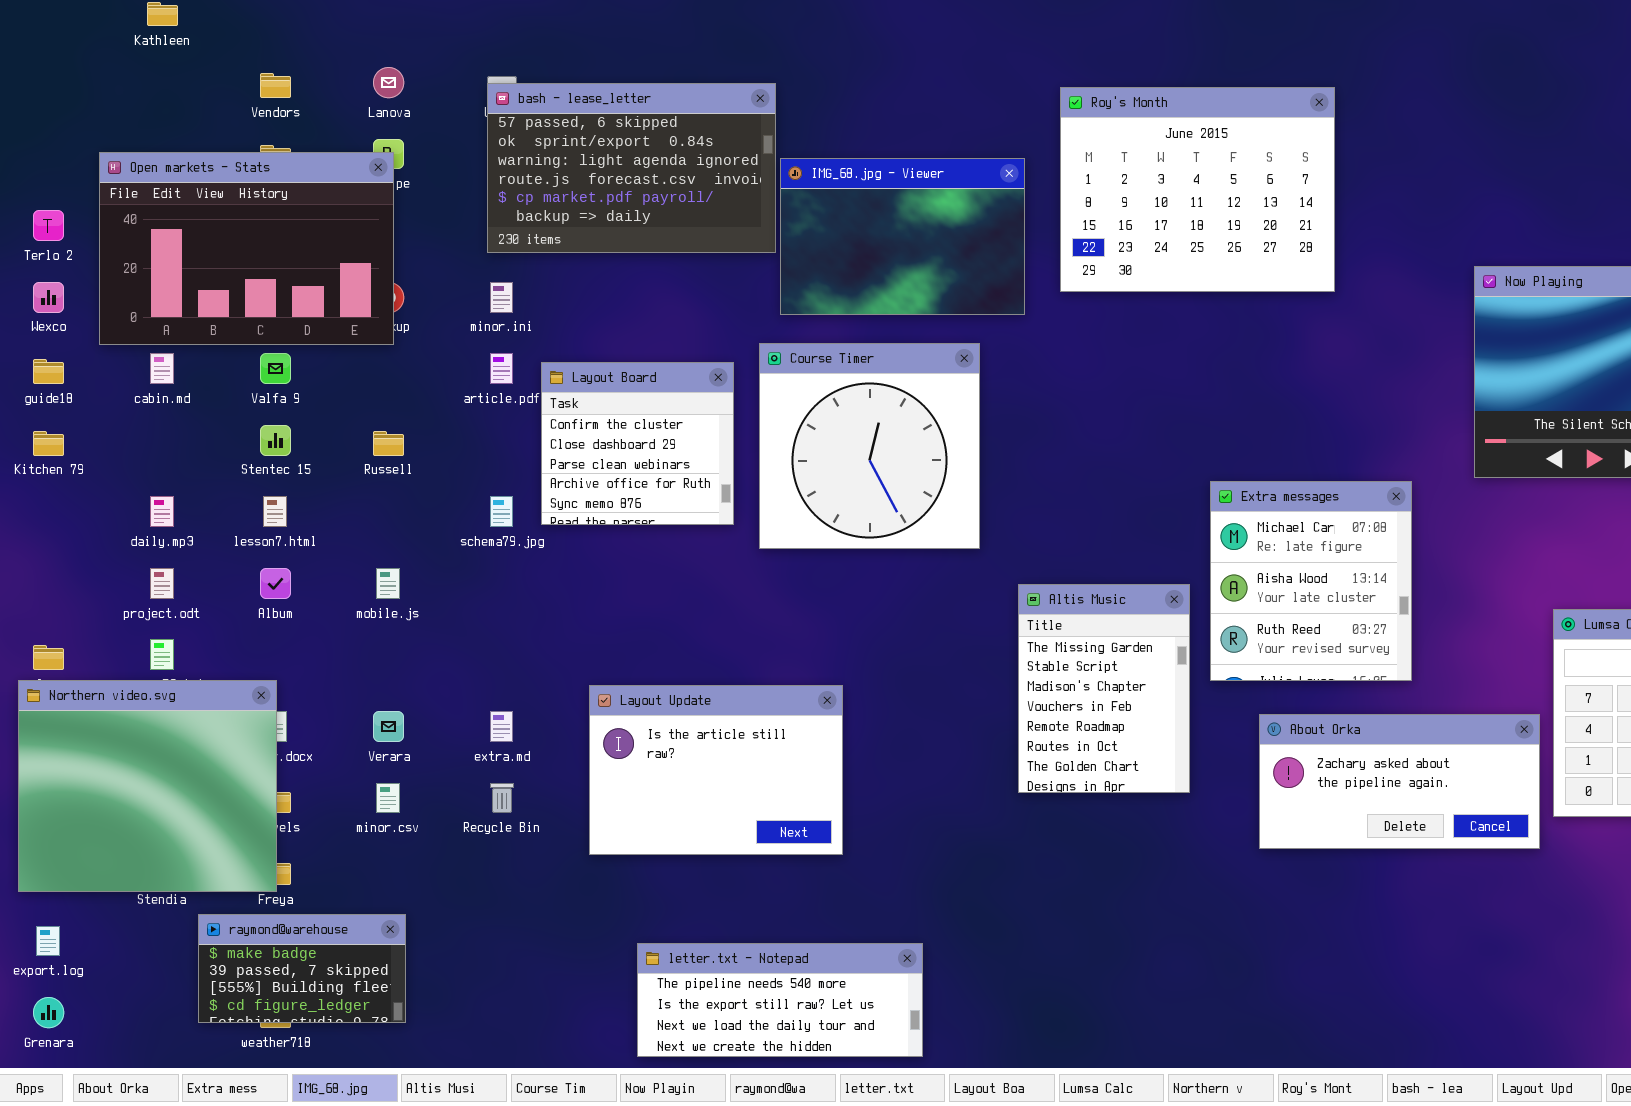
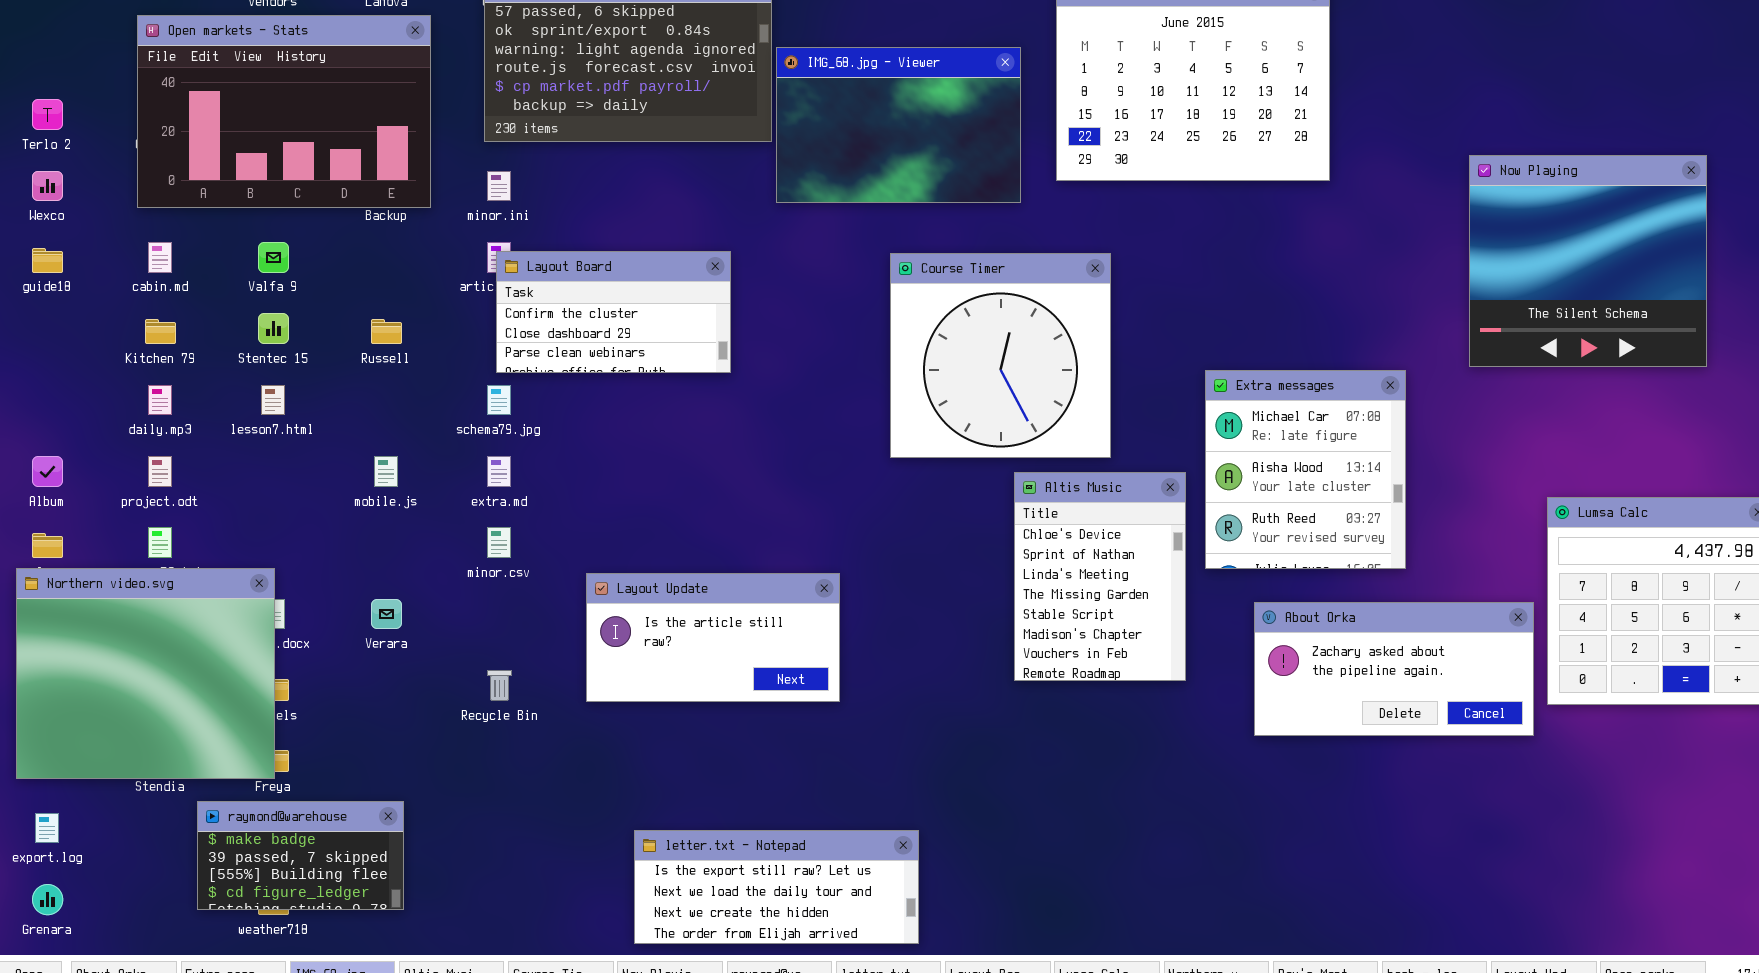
Open markets - Stats: [99,152,394,345] -> [137,15,431,208], moved
Course Timer: [759,343,980,549] -> [890,253,1111,458], moved
Layout Board: [541,362,734,525] -> [496,251,731,373], resized
Kitchen 79: [33,431,64,456] -> [145,319,176,344], moved
Album: [260,568,291,599] -> [32,456,63,487], moved
Altis Music: [1018,584,1190,793] -> [1014,472,1186,681], scrolled up 3 rows
Layout Update: [589,685,843,855] -> [586,573,840,702], resized
extra.md: [490,711,513,742] -> [487,456,511,487], moved
minor.csv: [376,783,400,813] -> [487,527,511,558], moved
letter.txt - Notepad: [637,943,923,1057] -> [634,830,919,944], scrolled down 1 row

